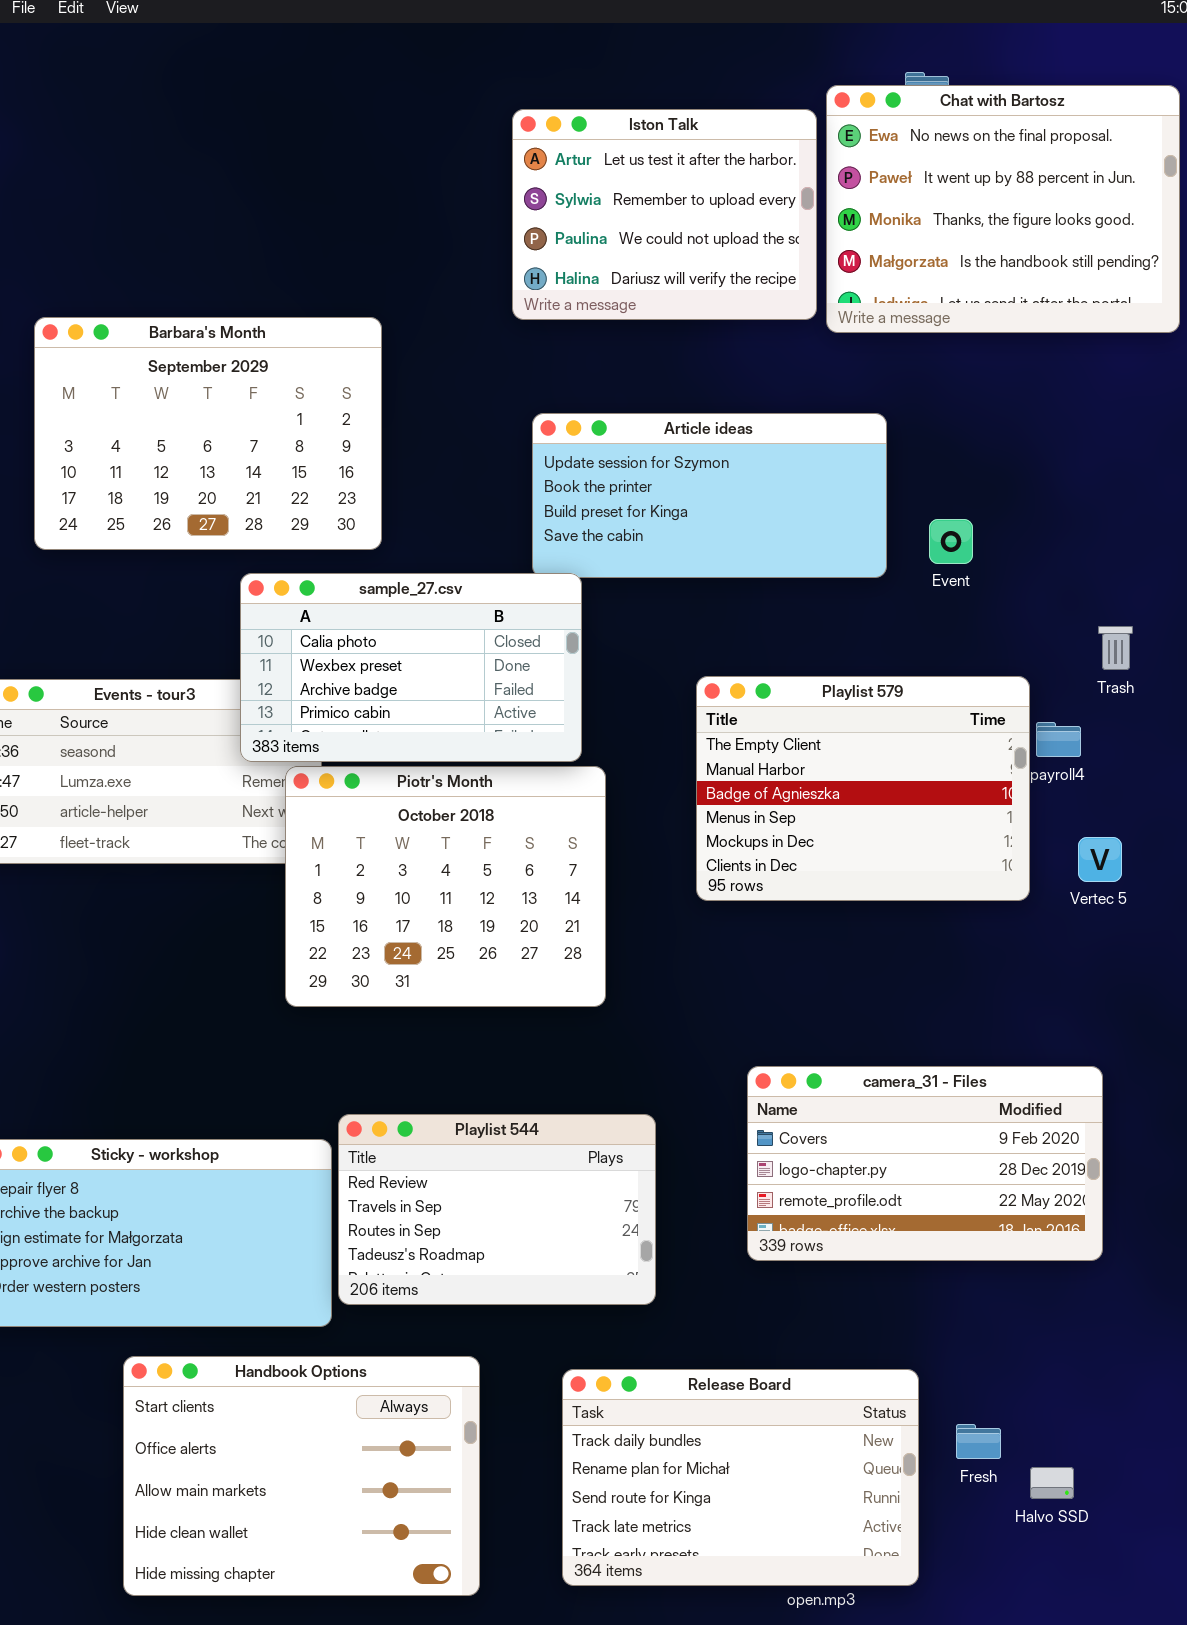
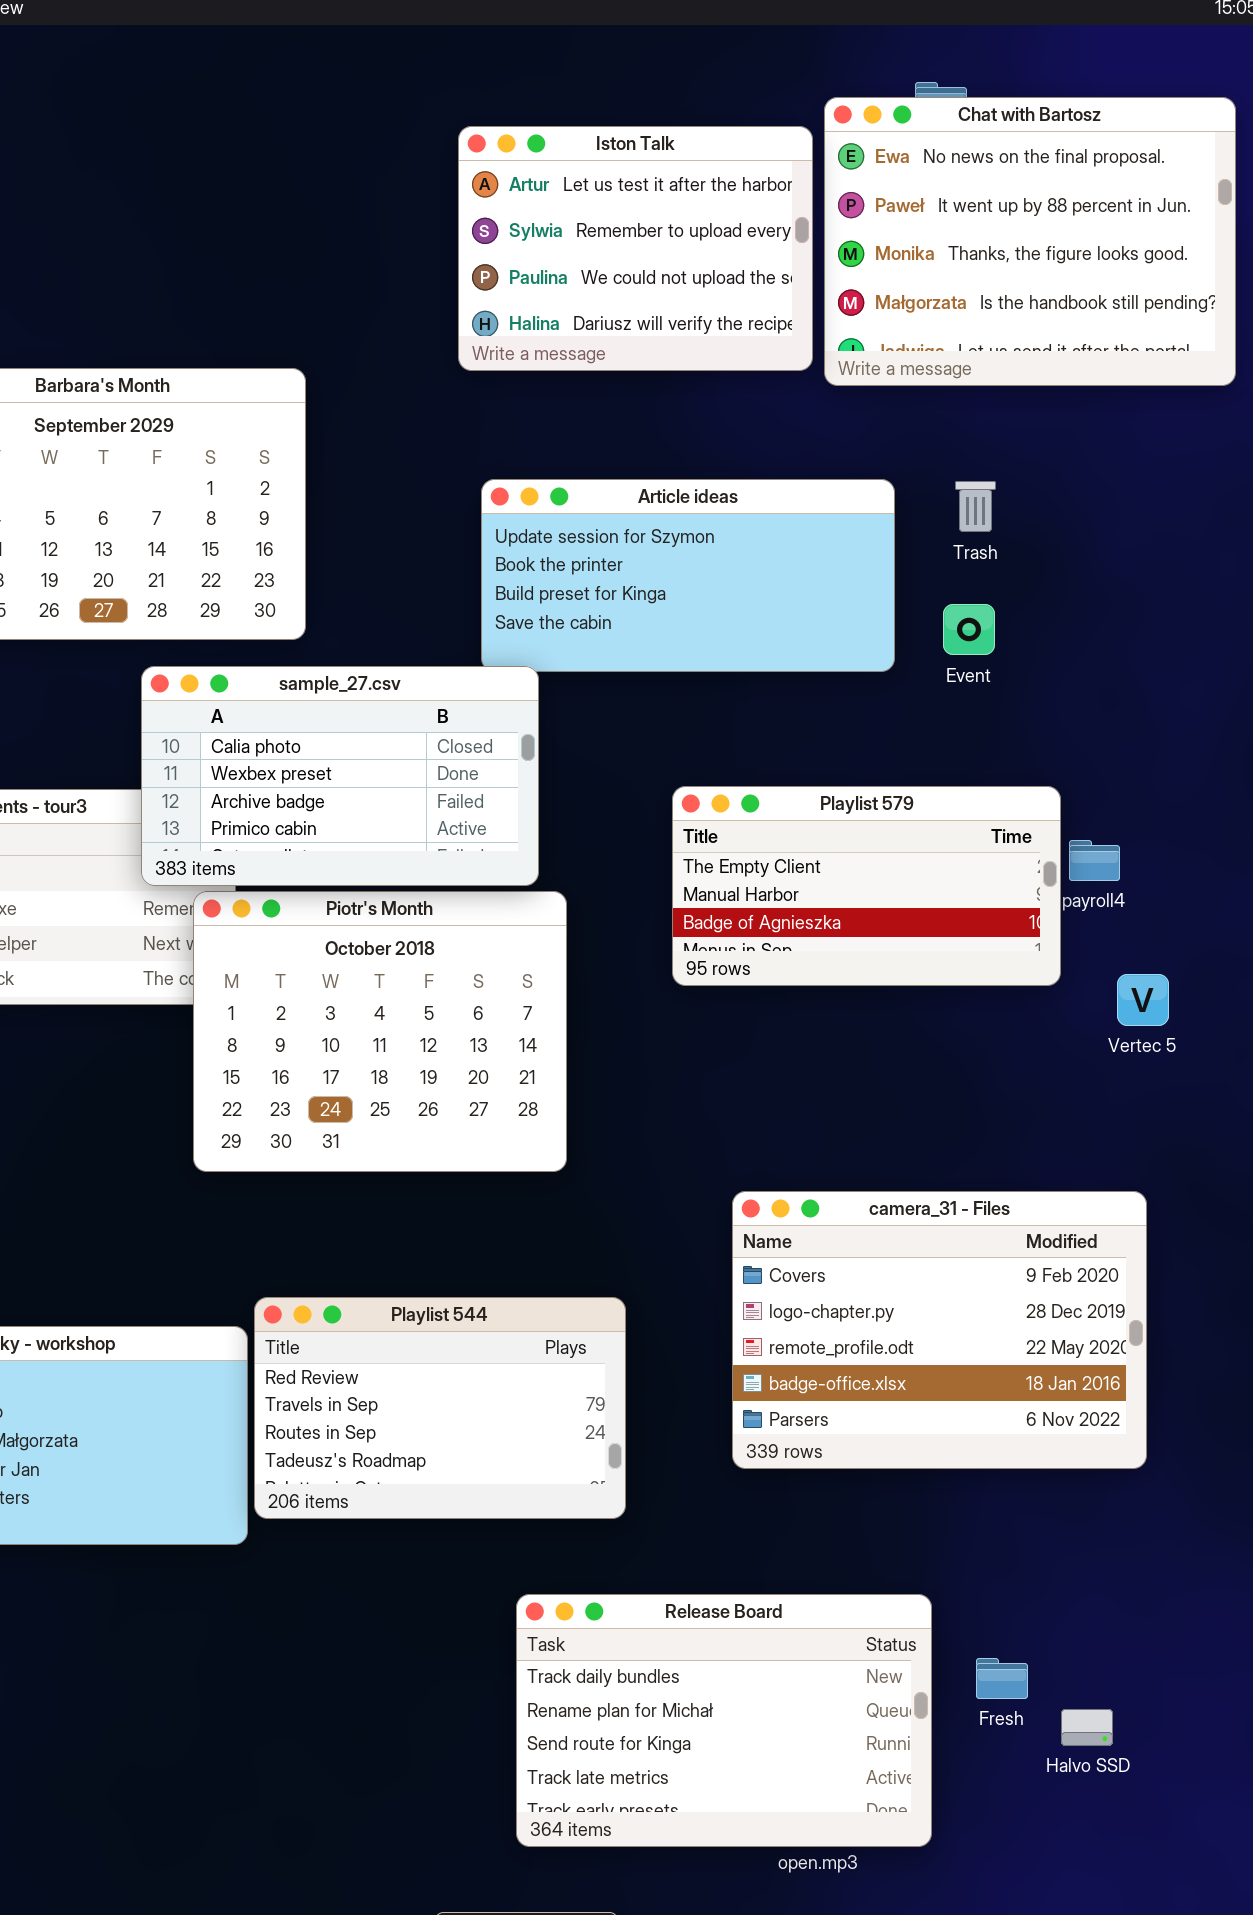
Trash: [1098,626,1133,670] -> [955,481,996,532], moved
Playlist 579: [696,676,1030,901] -> [672,786,1061,986], resized
camera_31 - Files: [747,1066,1103,1261] -> [732,1191,1147,1469], resized
Handbook Options: [123,1356,480,1596] -> none, closed

